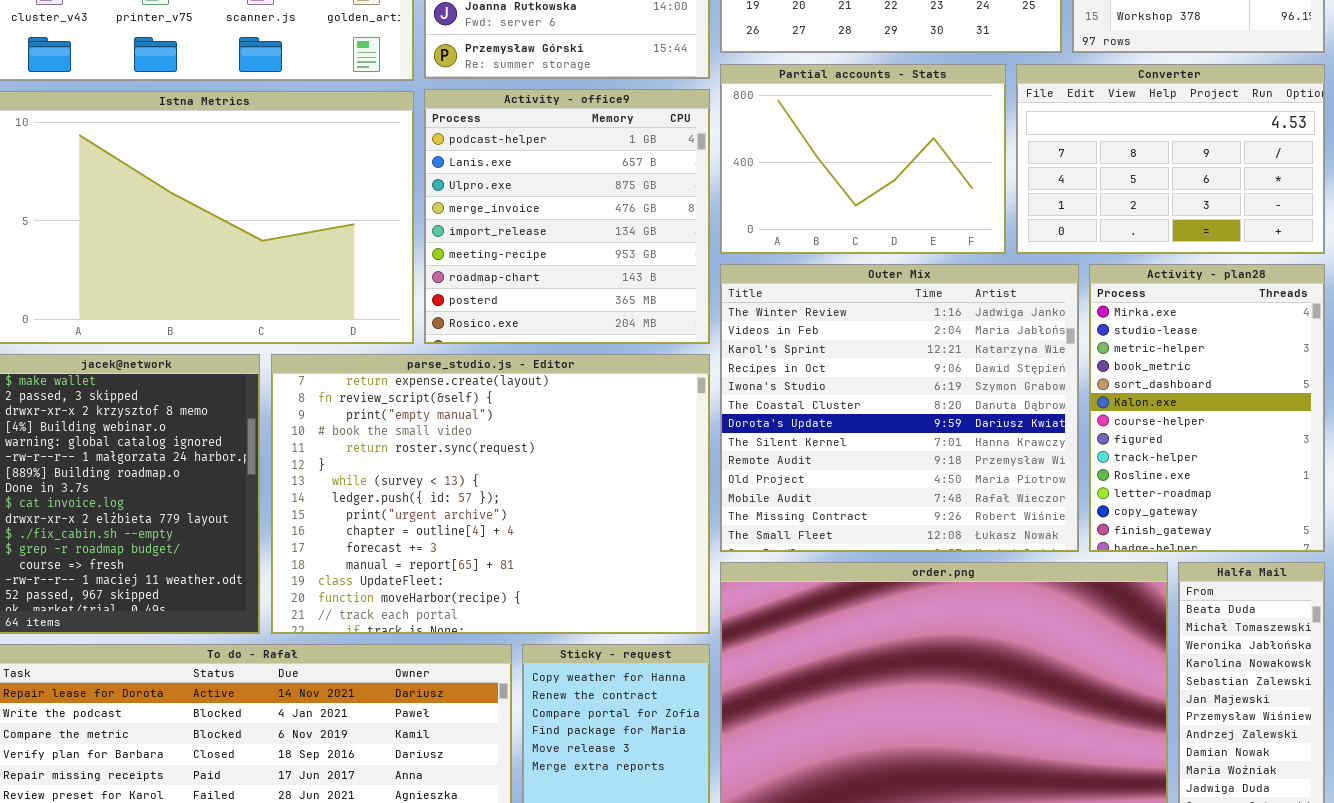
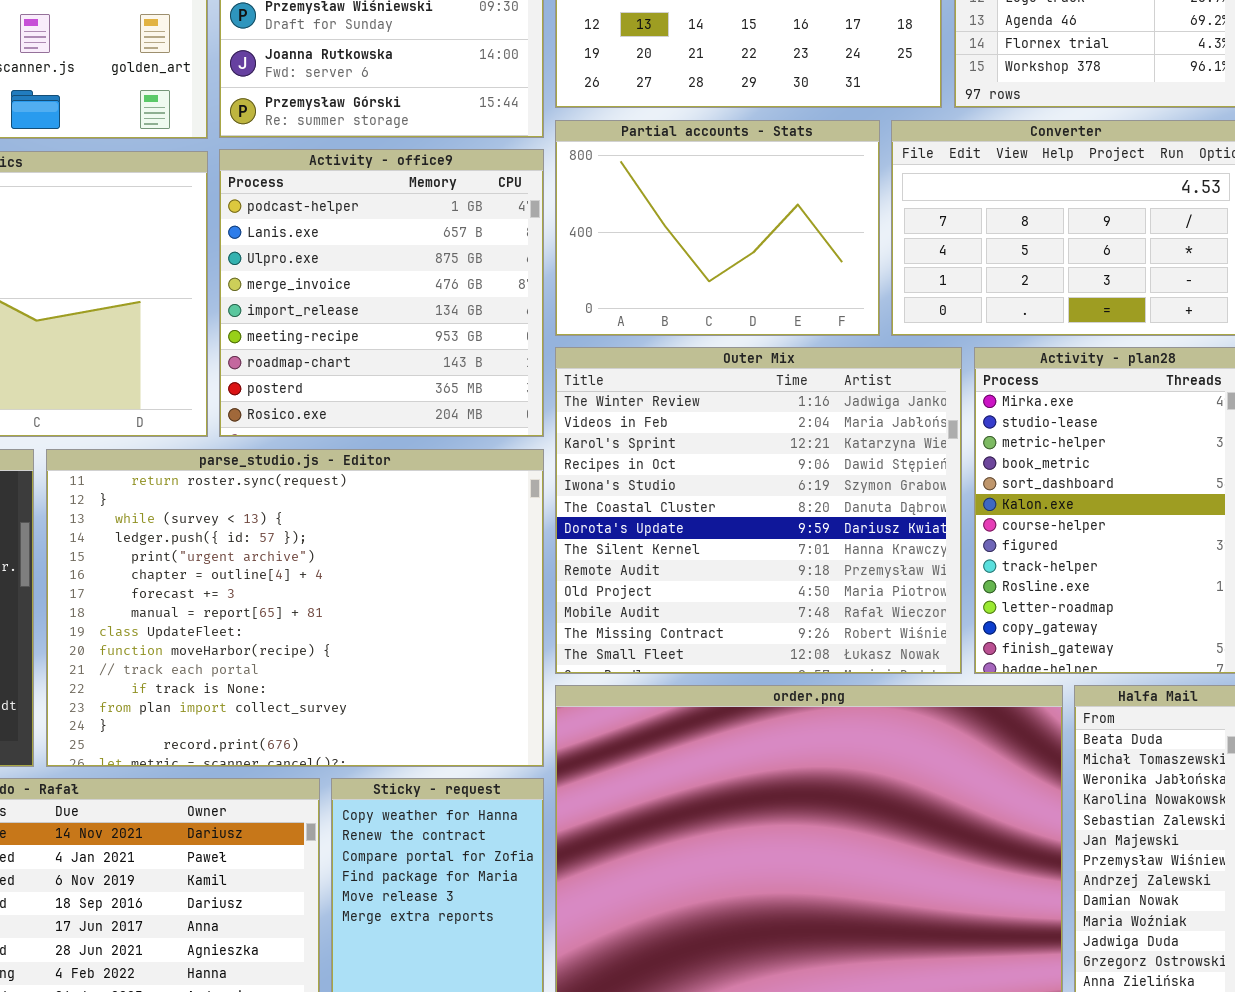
parse_studio.js - Editor: [271,354,710,634] -> [46,449,544,767], scrolled down 4 rows

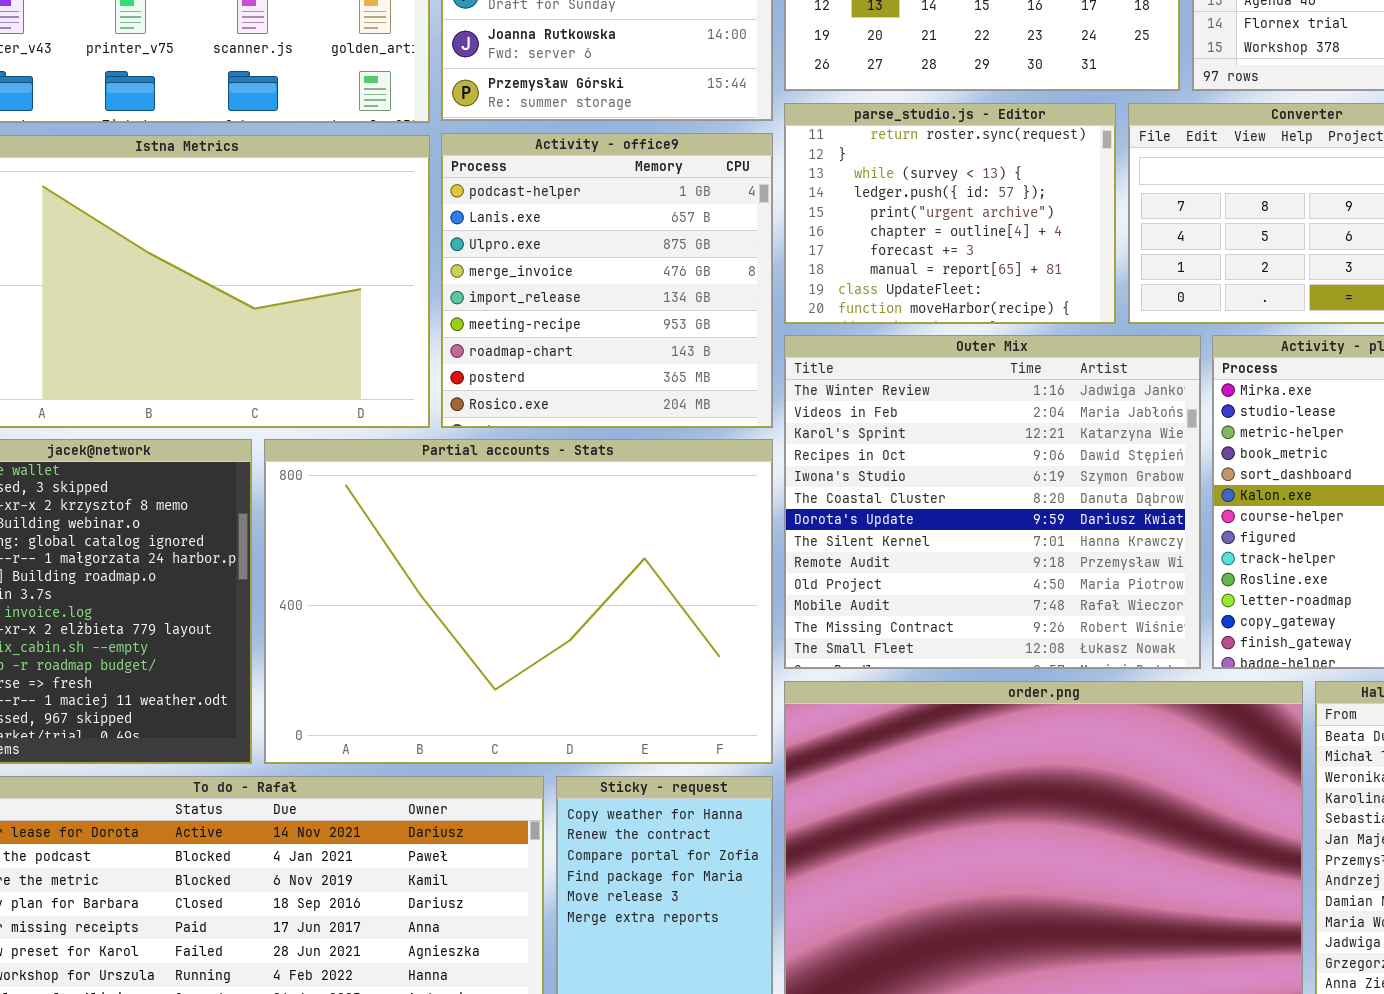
Partial accounts - Stats: [555,120,880,336] -> [264,439,773,764], moved, resized
parse_studio.js - Editor: [46,449,544,767] -> [784,103,1116,324], moved, resized

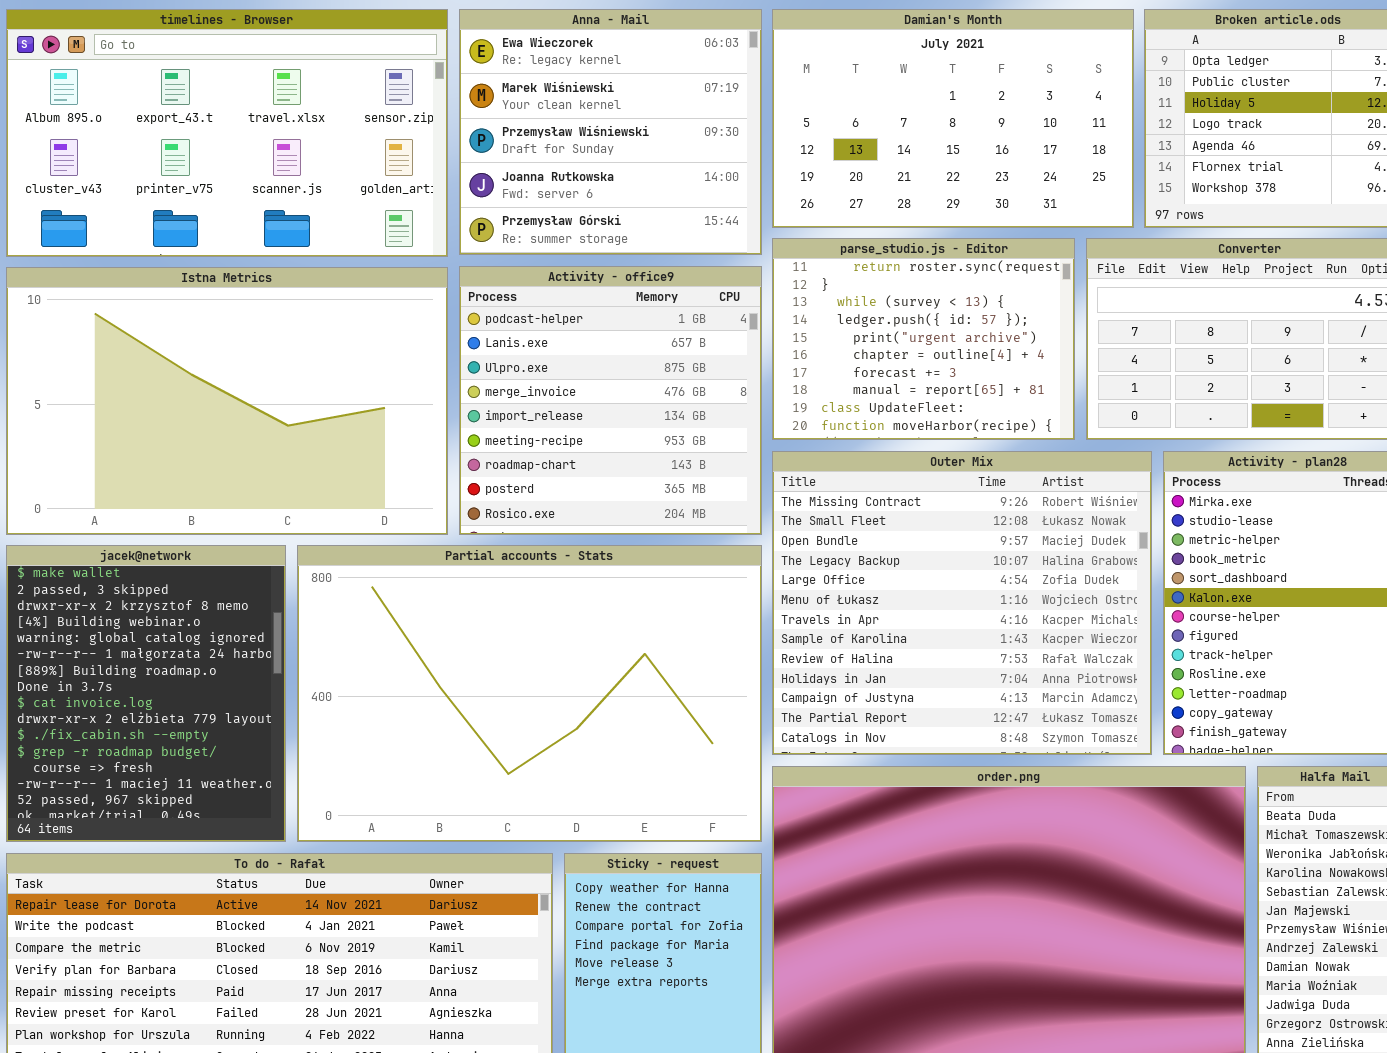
Outer Mix: [784,335,1201,669] -> [772,451,1152,755], scrolled down 11 rows

